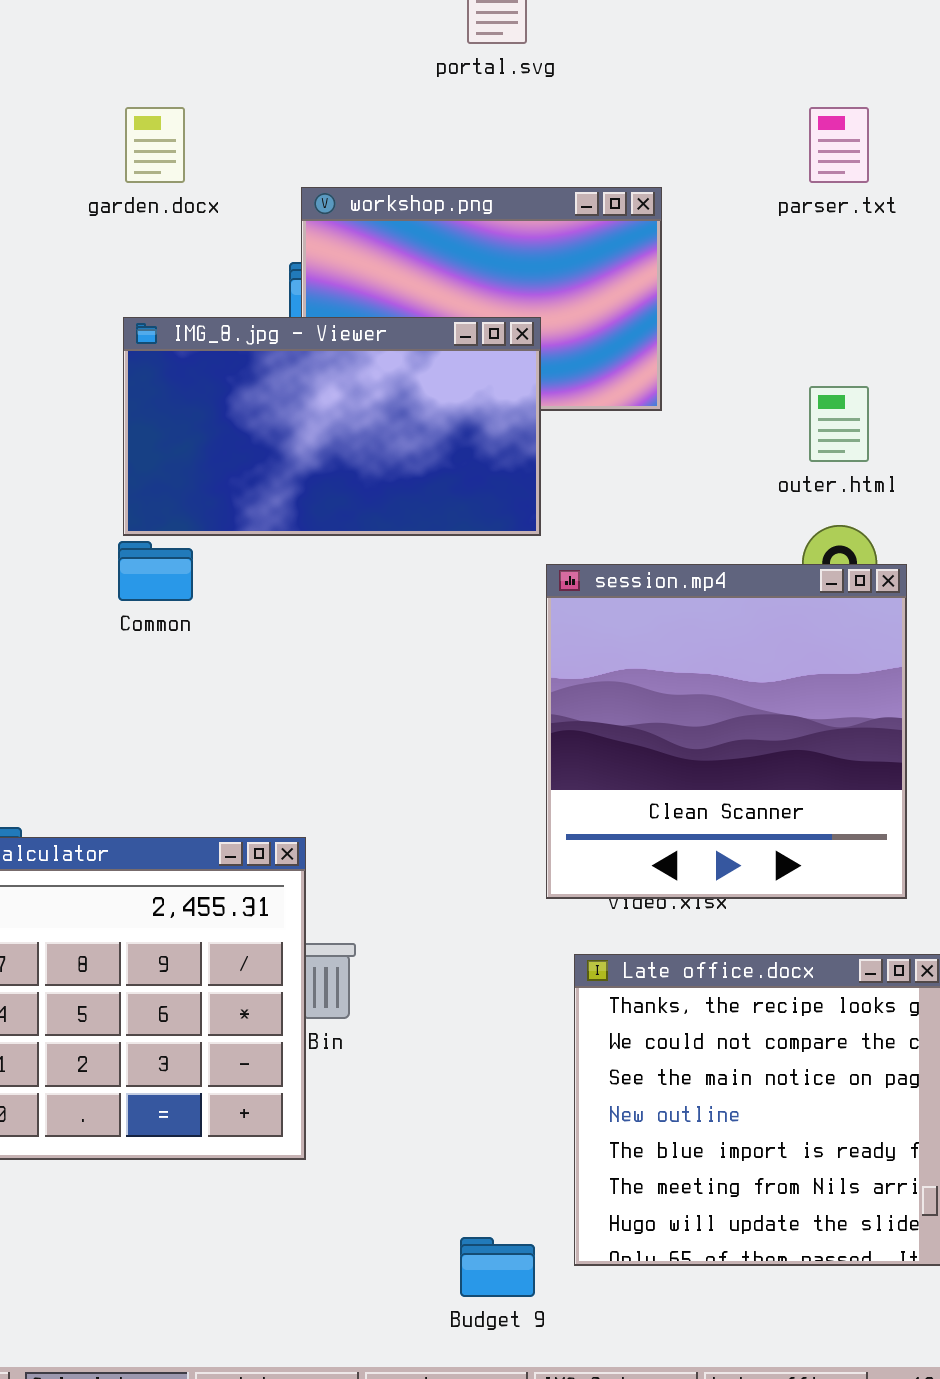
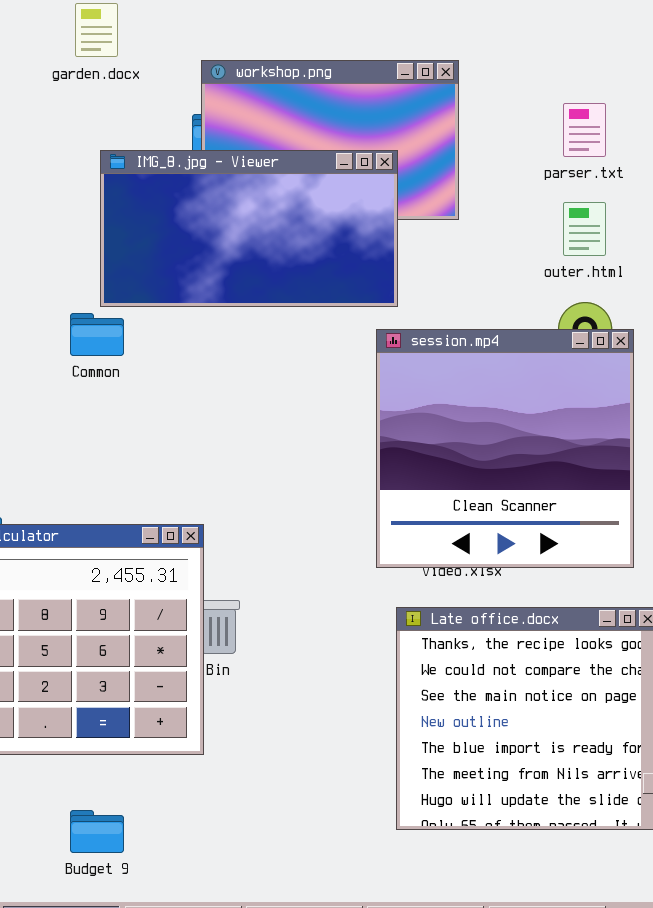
parser.txt: [809,107,869,183] -> [563,103,606,157], moved
IMG_8.jpg - Viewer: [123,317,541,536] -> [100,150,398,307], moved
Budget 9: [460,1237,535,1297] -> [70,810,124,853], moved

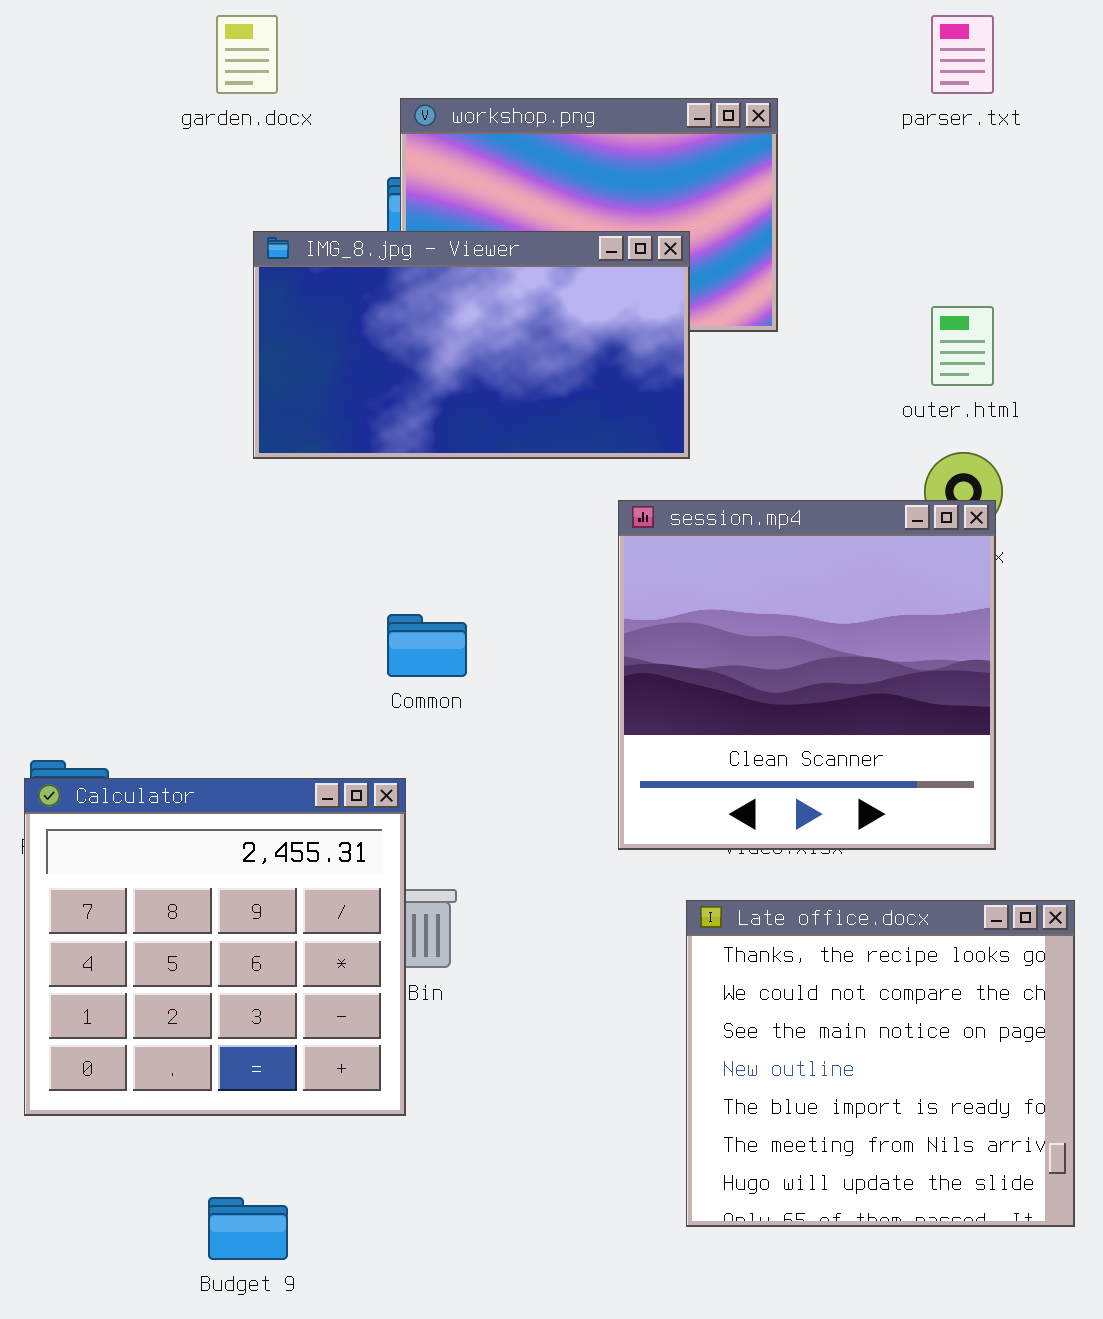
parser.txt: [563,103,606,157] -> [931,15,994,94], moved
Common: [70,313,124,356] -> [387,614,467,677], moved
session.mp4: [376,329,634,568] -> [618,500,996,850], moved

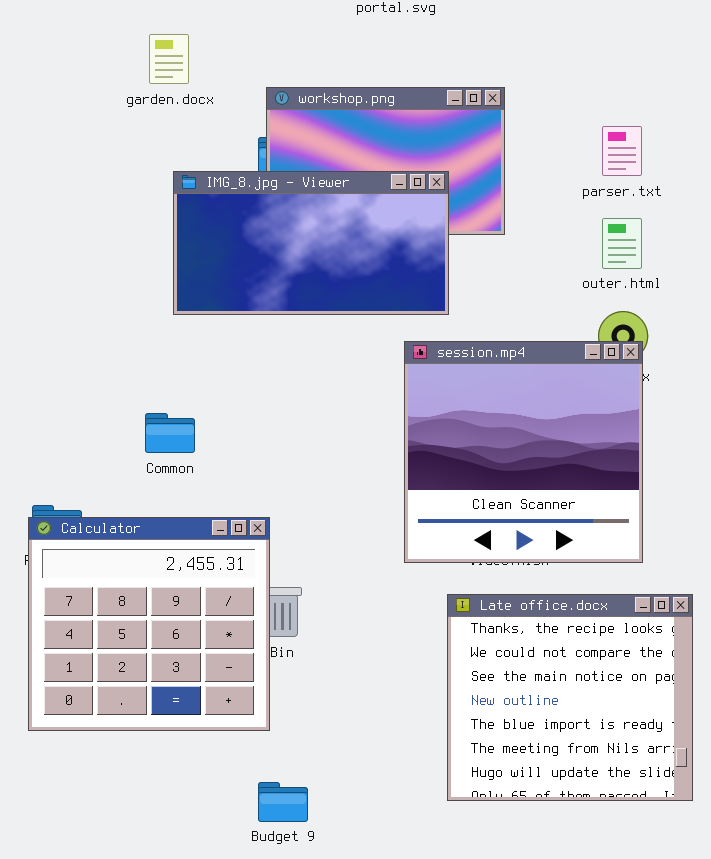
parser.txt: [931,15,994,94] -> [602,126,642,176], moved
Common: [387,614,467,677] -> [145,413,195,453], moved
Budget 9: [208,1197,288,1260] -> [258,782,308,822], moved

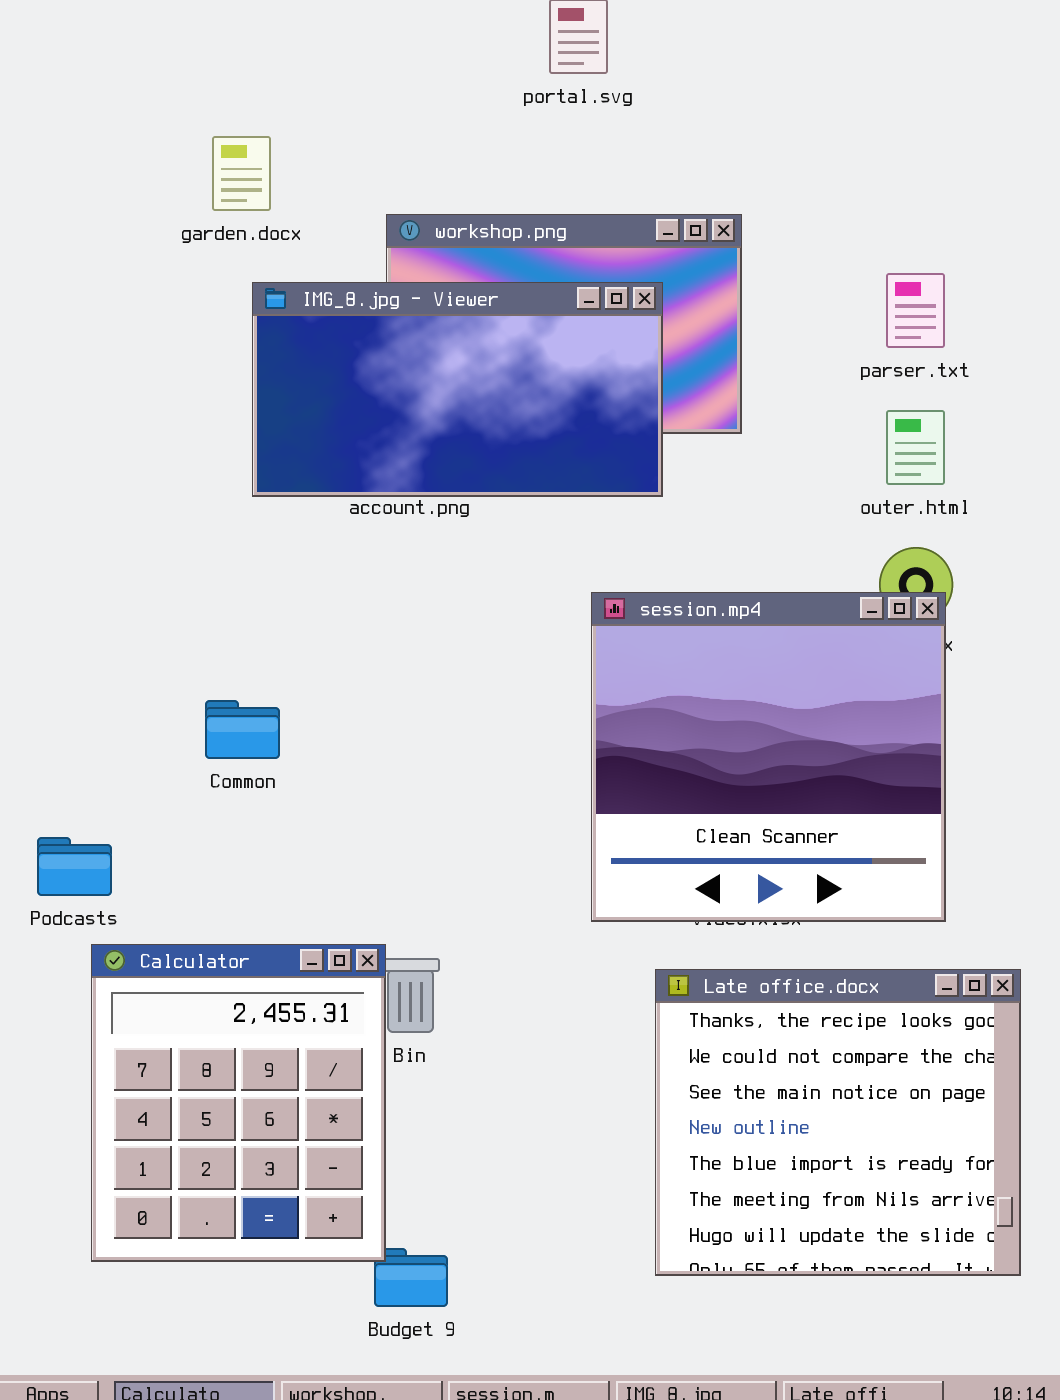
IMG_8.jpg - Viewer: [173,171,449,315] -> [252,282,663,497], moved
Calculator: [28,517,270,731] -> [91,944,386,1262], moved, resized

